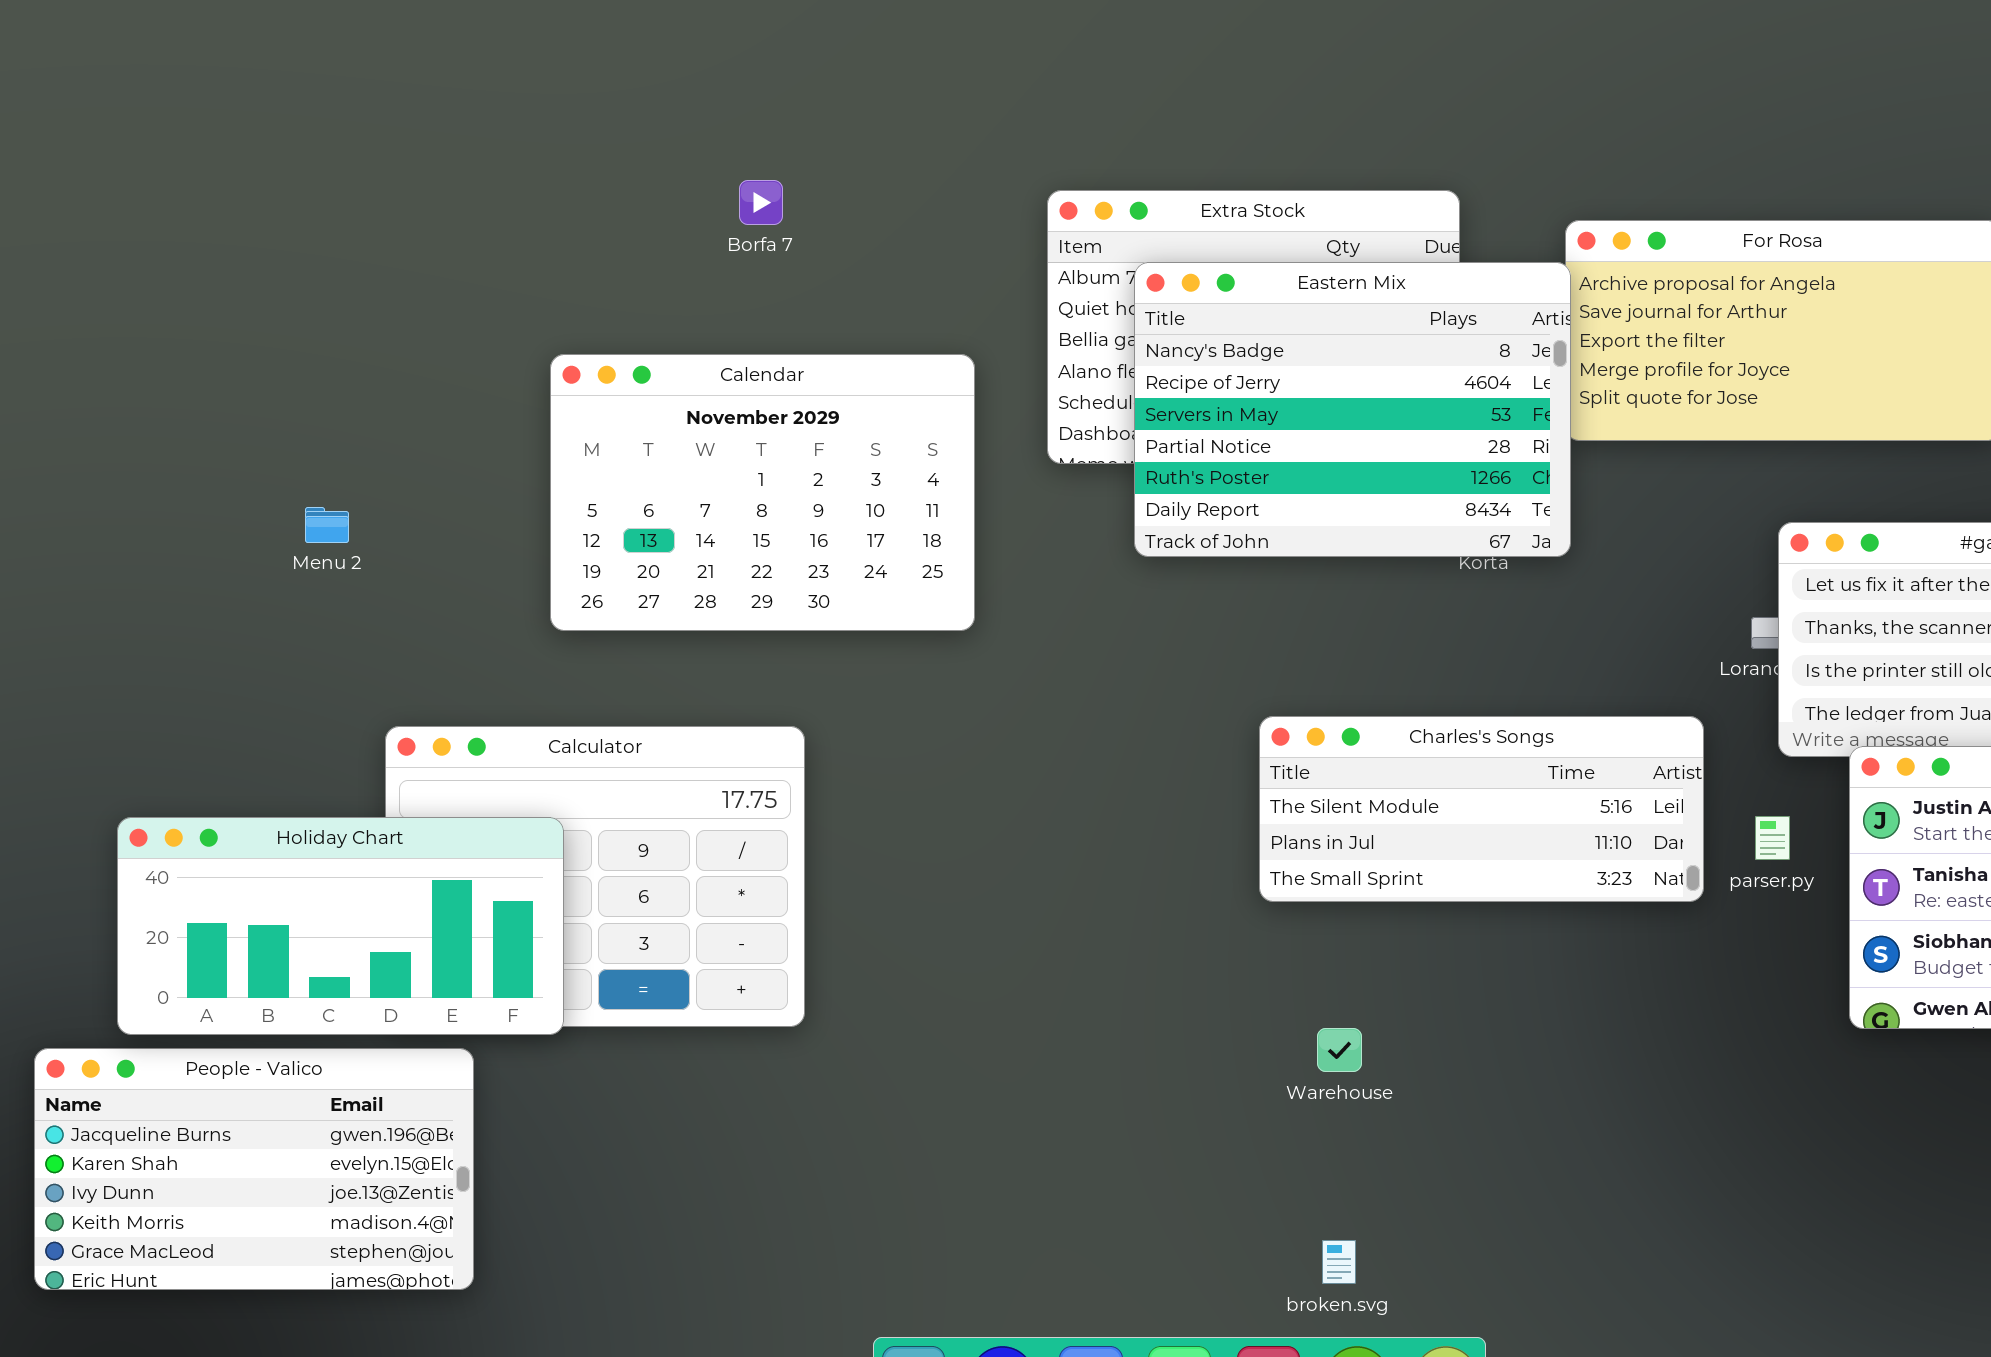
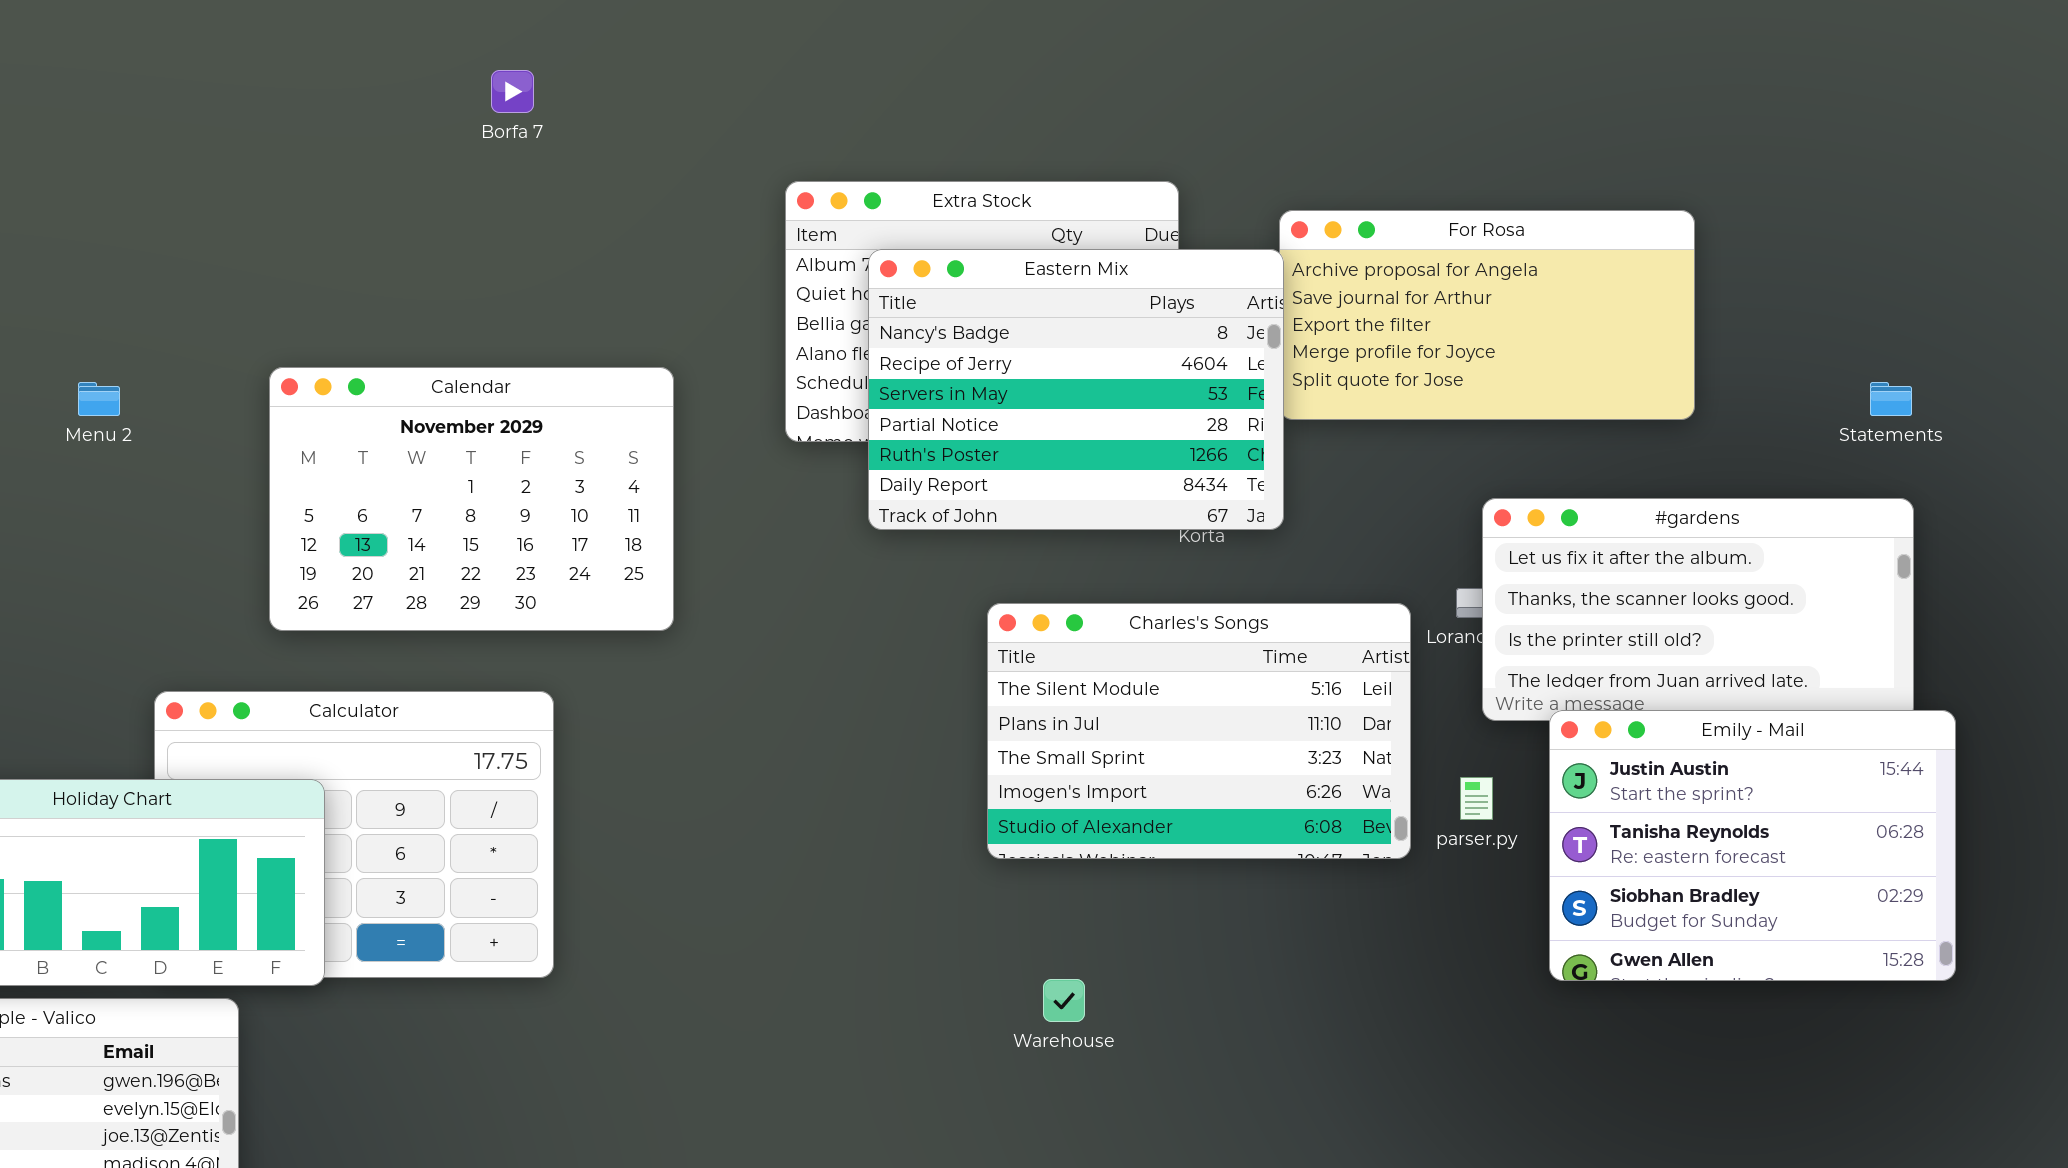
Borfa 7: [739,180,783,225] -> [491,70,534,113], moved
Calendar: [550,354,975,631] -> [269,367,674,631], moved
Menu 2: [305,507,349,543] -> [78,382,120,416], moved
Charles's Songs: [1259,716,1704,902] -> [987,603,1411,859], resized

